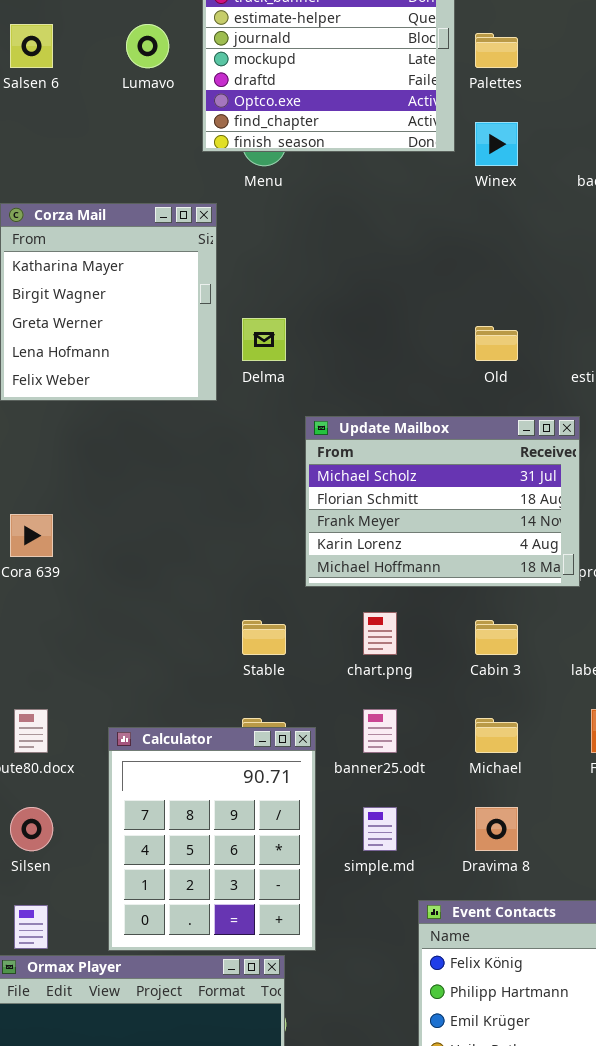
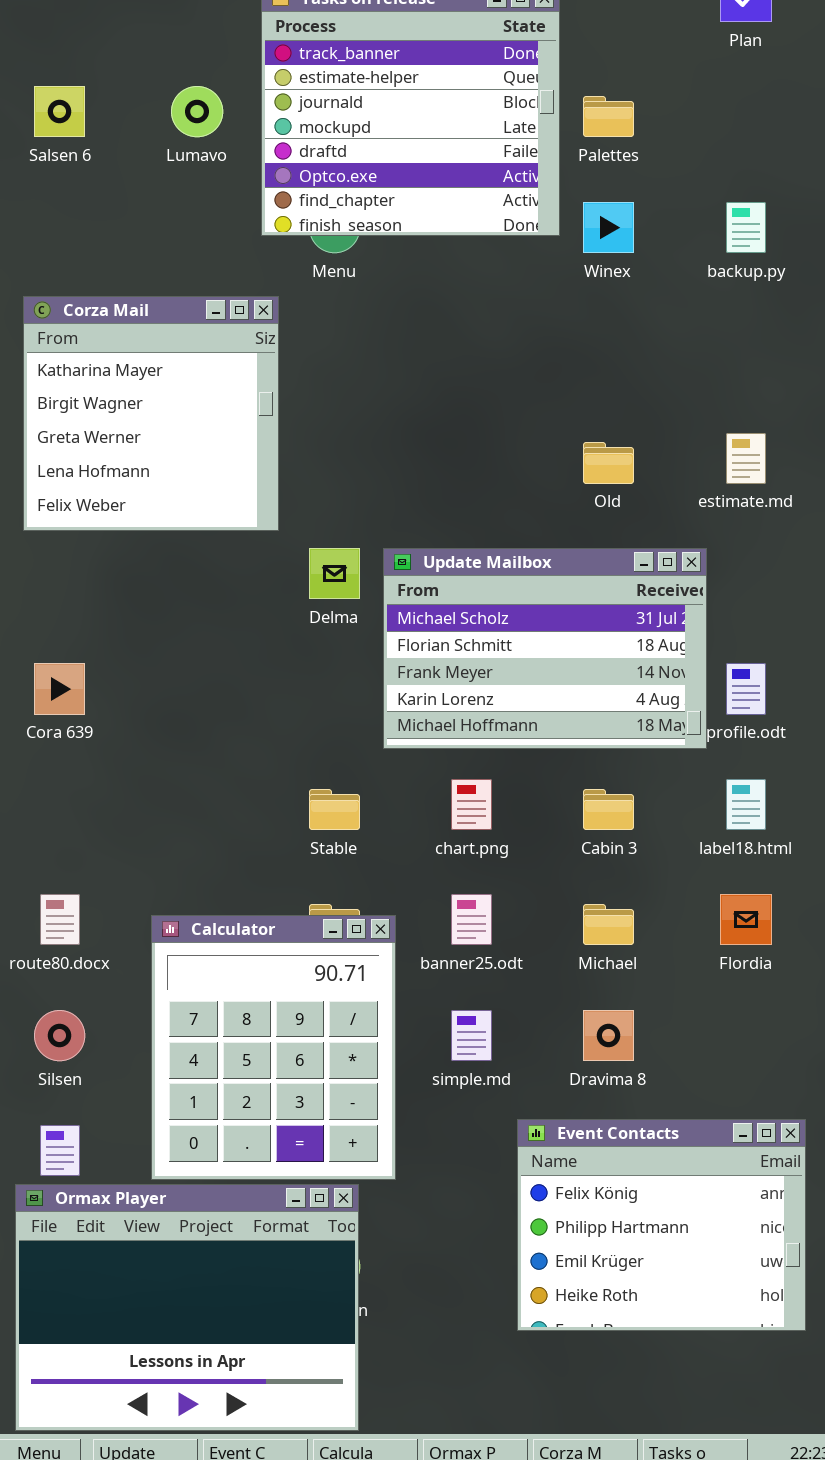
Delma: [242,318,286,361] -> [309,548,360,599], moved

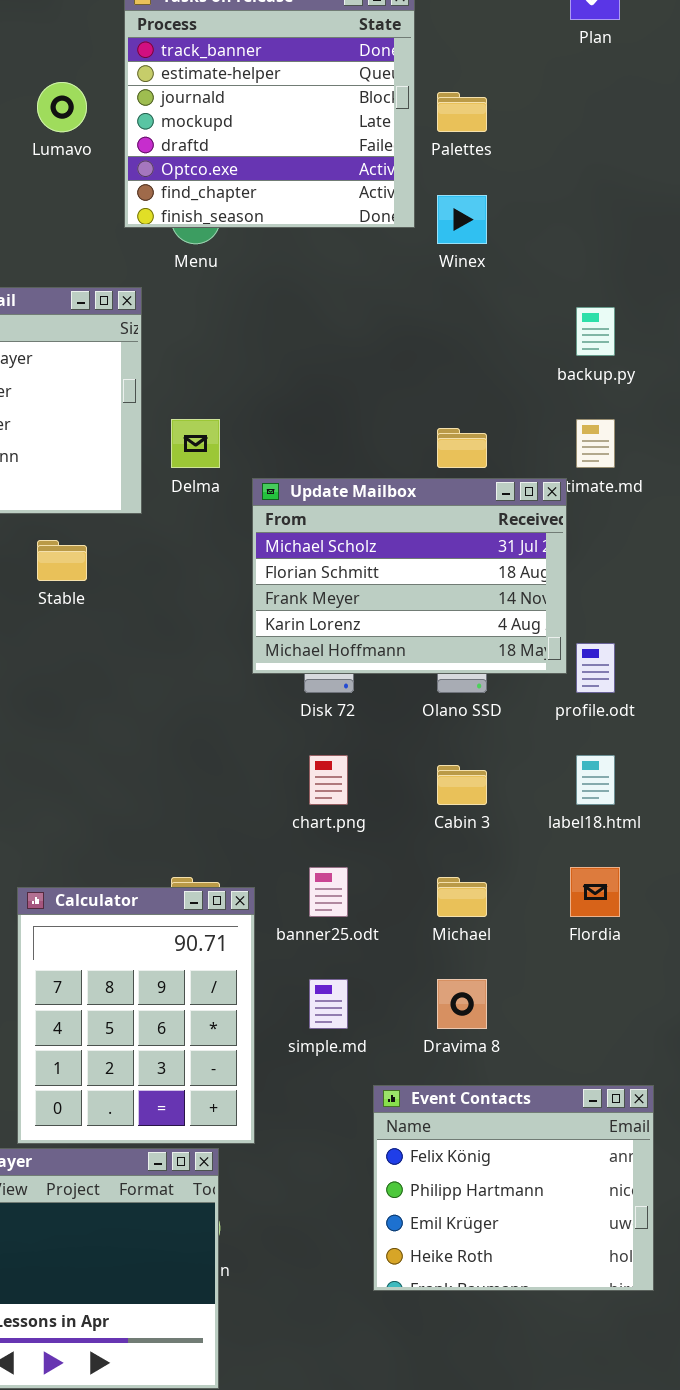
backup.py: [726,202,766,253] -> [576,307,615,356], moved
Delma: [309,548,360,599] -> [171,419,220,468], moved
Update Mailbox: [383,548,707,749] -> [252,478,567,674], moved
Stable: [309,789,360,830] -> [37,540,87,581], moved

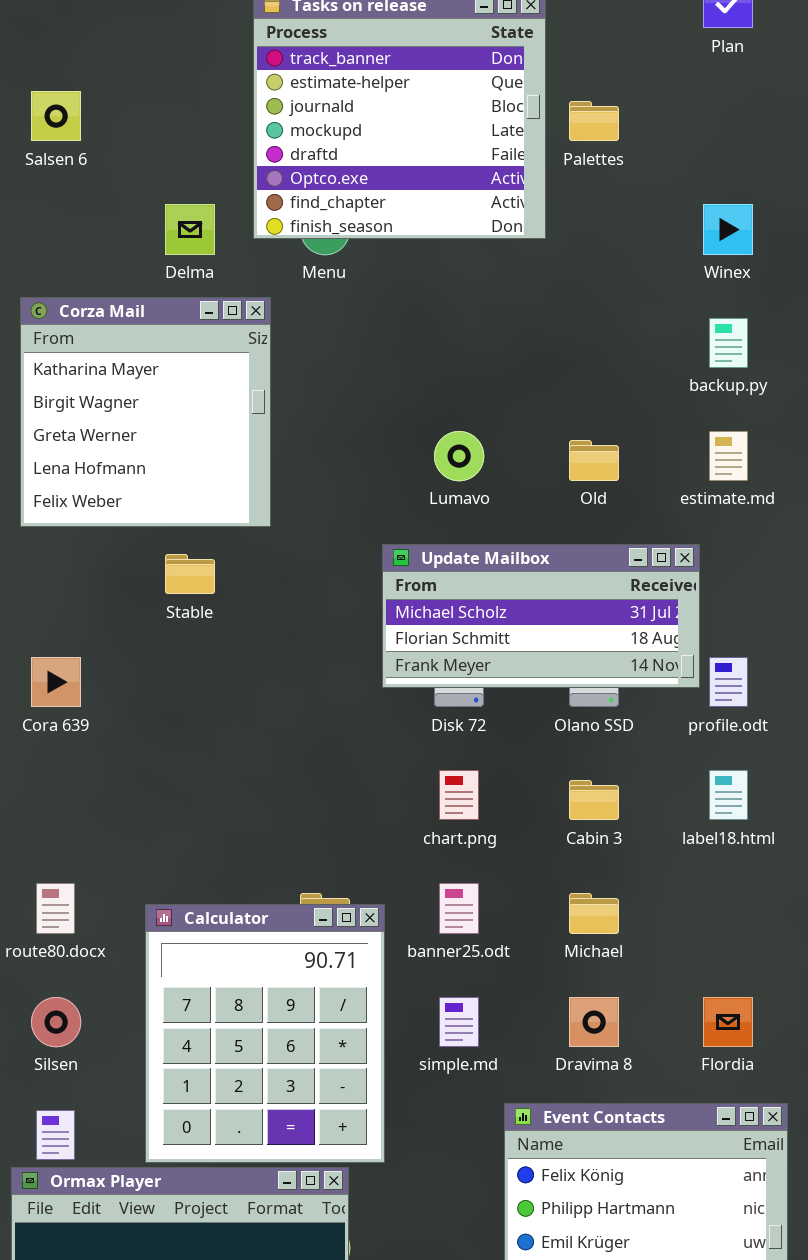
Lumavo: [37,82,87,132] -> [434,431,484,481], moved
Winex: [437,195,487,244] -> [703,204,753,255], moved
Delma: [171,419,220,468] -> [165,204,215,255], moved
Update Mailbox: [252,478,567,674] -> [382,544,700,688], resized
Flordia: [570,867,620,917] -> [703,997,753,1047], moved

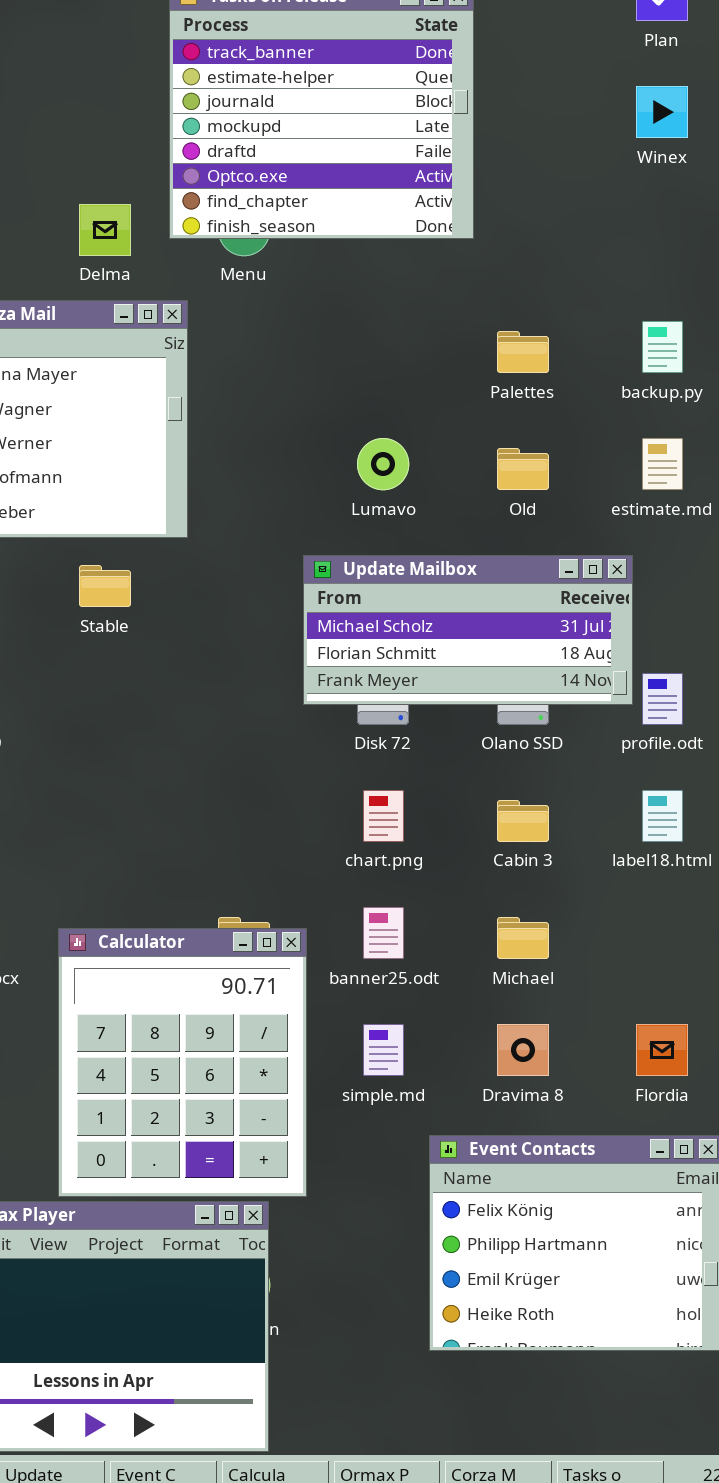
Palettes: [569,101,619,141] -> [497,331,549,373], moved
Winex: [703,204,753,255] -> [636,86,688,138], moved

